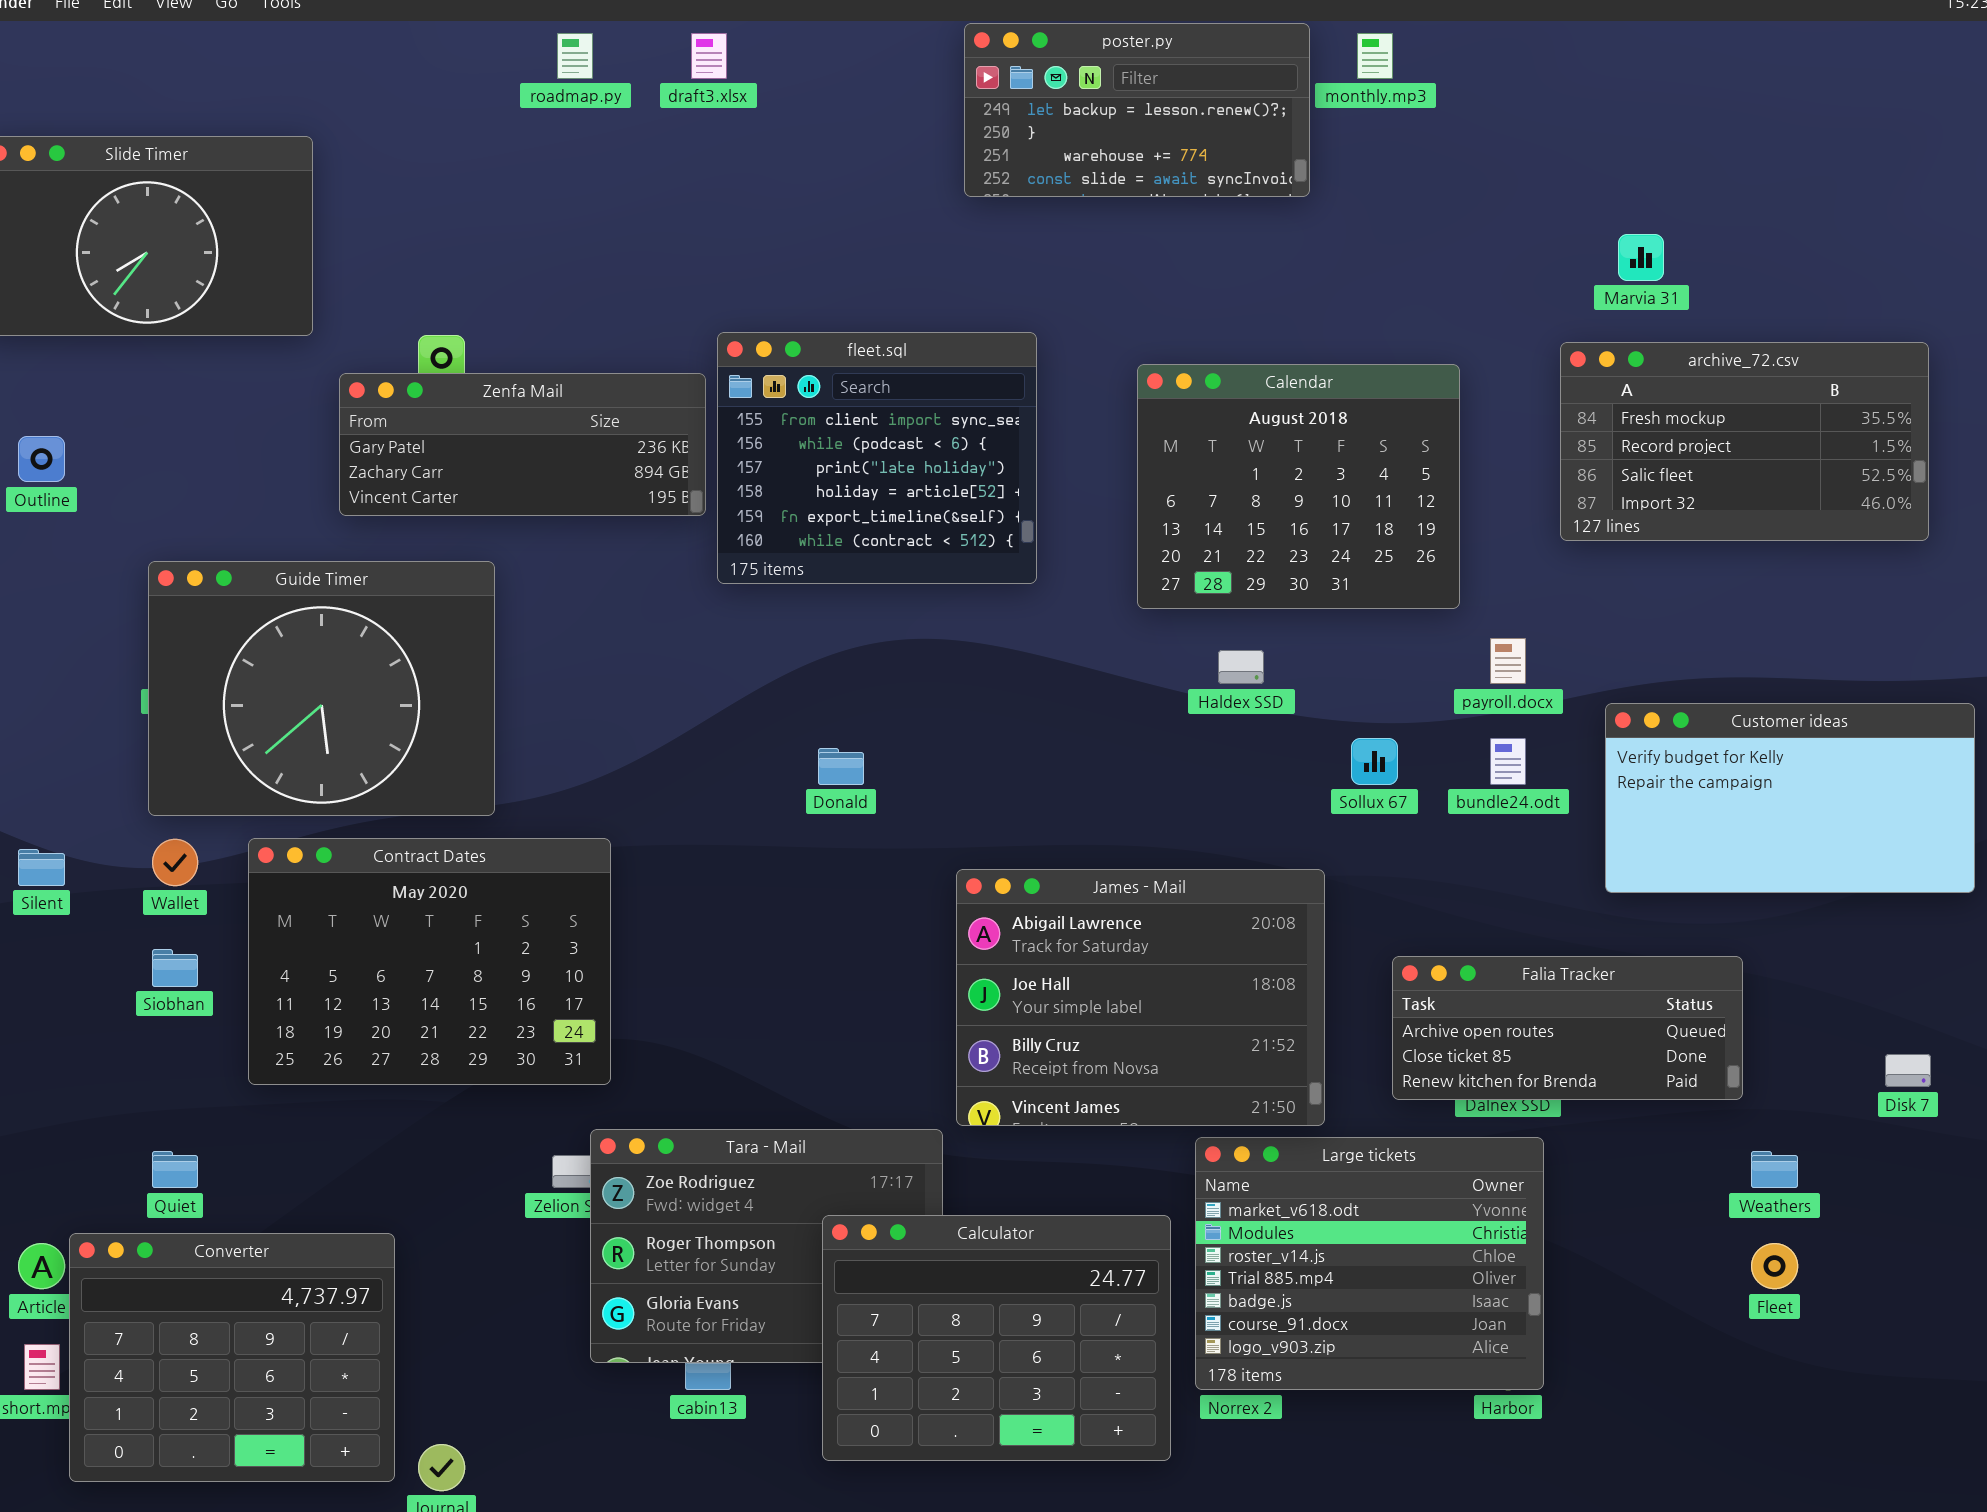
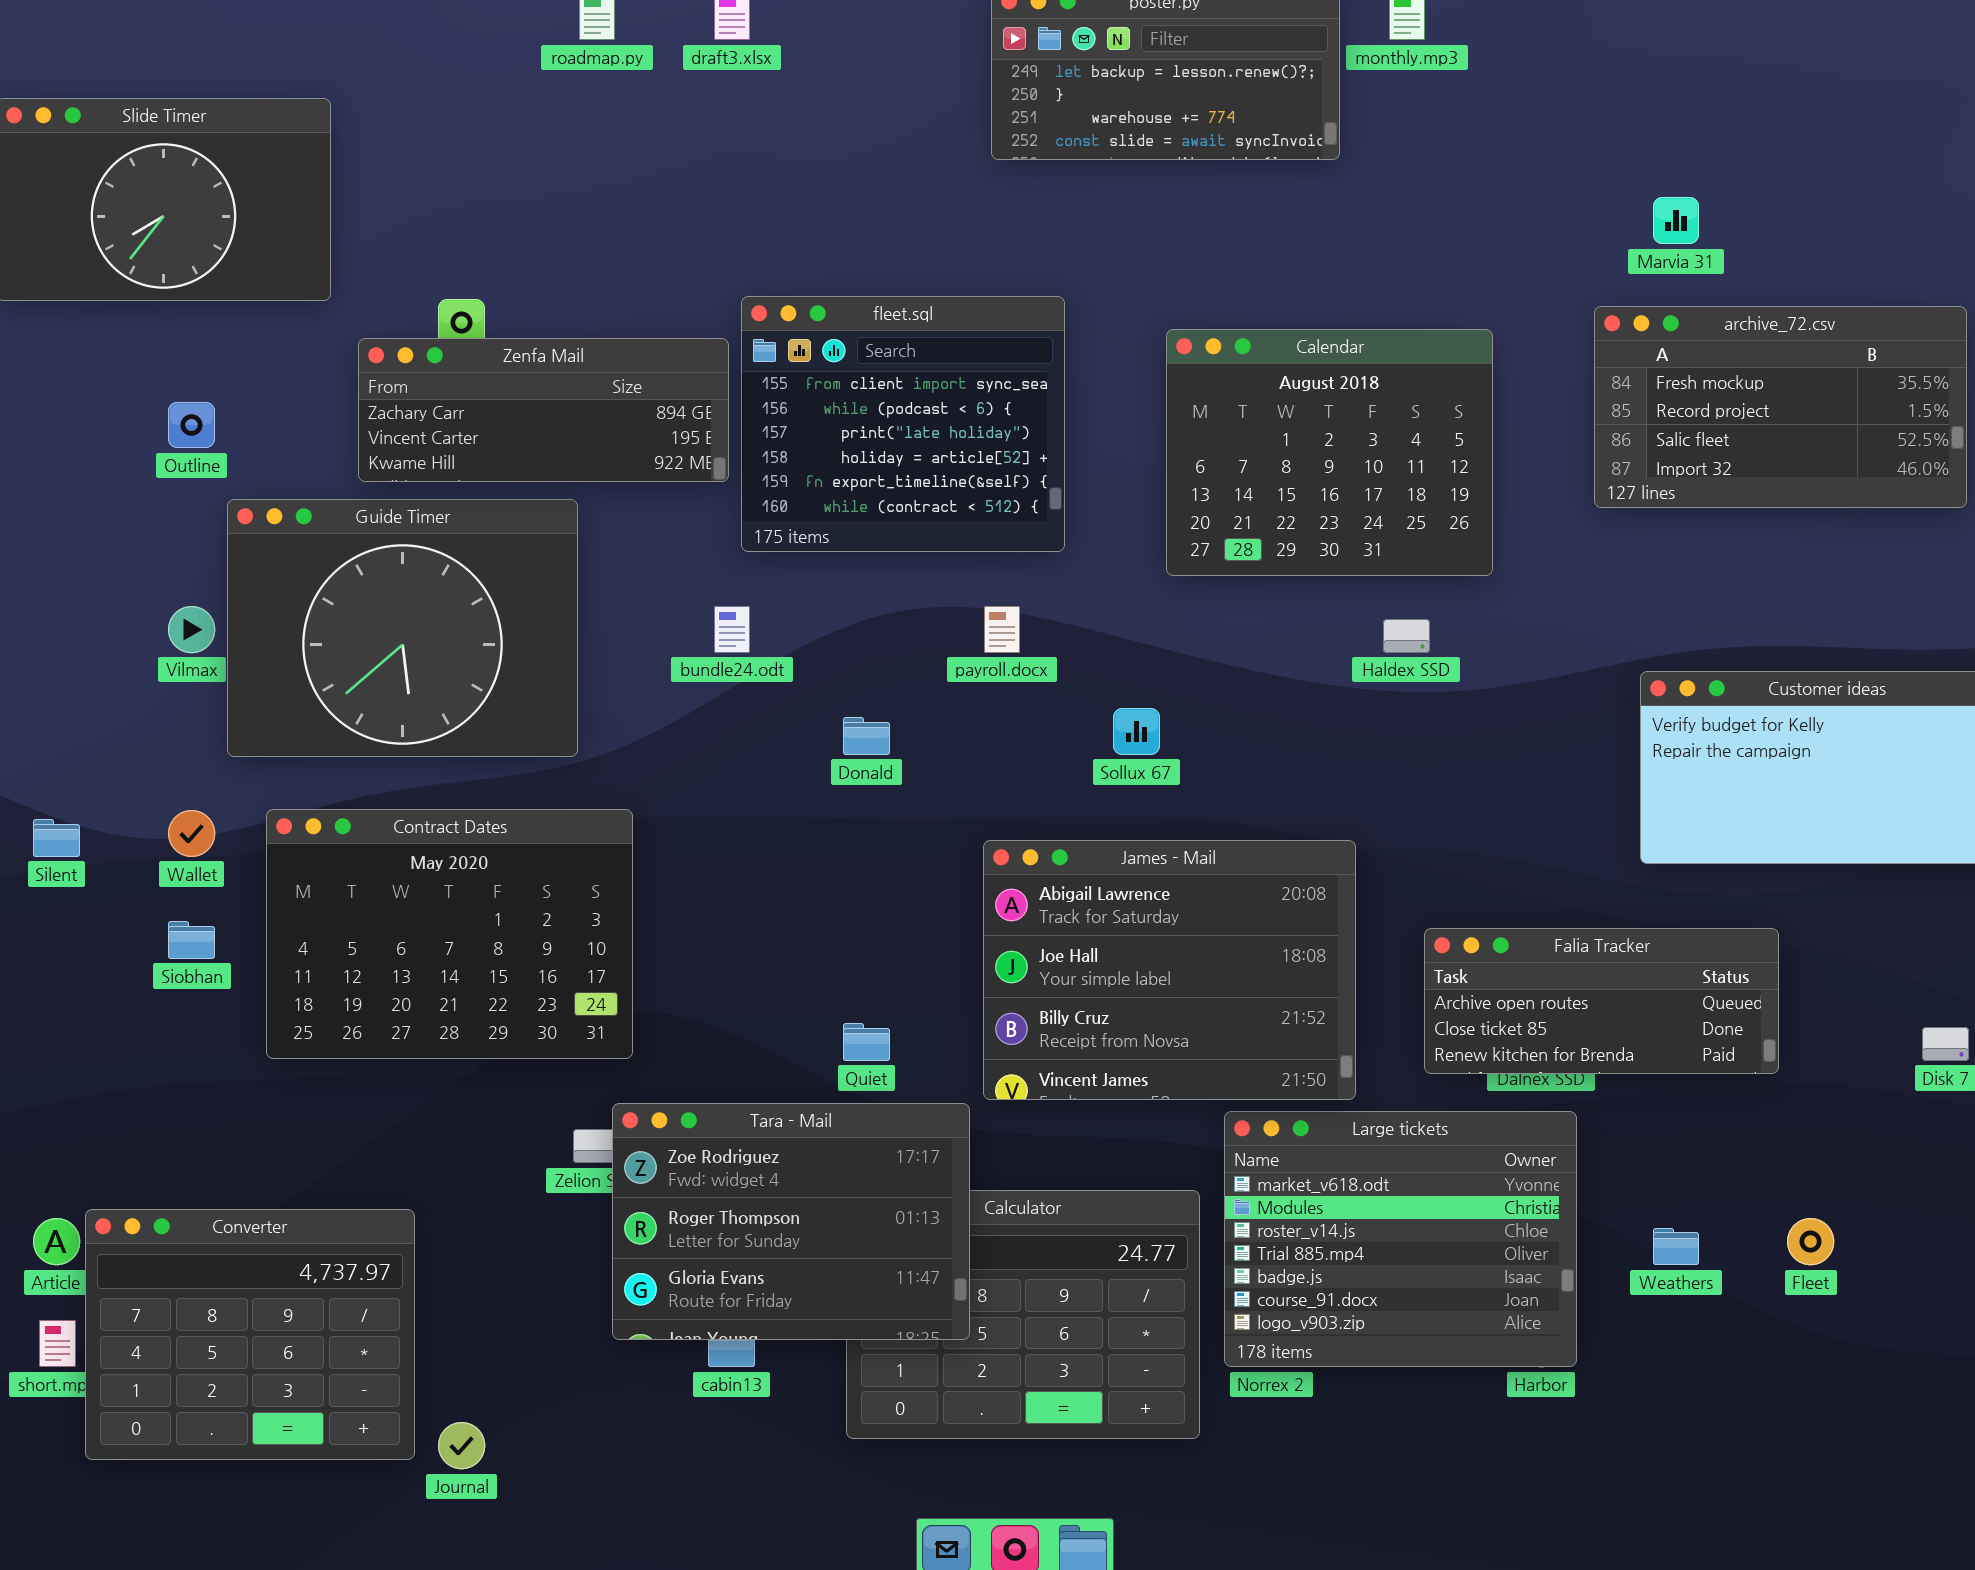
Zenfa Mail: [339,373,706,516] -> [358,338,729,482], scrolled down 1 row
Outline: [18,436,65,482] -> [168,402,215,448], moved
Guide Timer: [148,561,495,816] -> [227,499,578,757], moved
payroll.docx: [1490,638,1526,684] -> [984,606,1020,653], moved
Haldex SSD: [1218,650,1264,684] -> [1383,619,1430,653], moved
Sollux 67: [1351,738,1398,785] -> [1113,708,1160,755], moved
bundle24.odt: [1490,738,1526,785] -> [714,606,750,653], moved
Tara - Mail: [590,1129,943,1363] -> [612,1103,970,1340], raised
Quiet: [152,1151,198,1188] -> [843,1023,890,1061], moved
Weathers: [1751,1151,1798,1188] -> [1653,1228,1699,1265], moved

